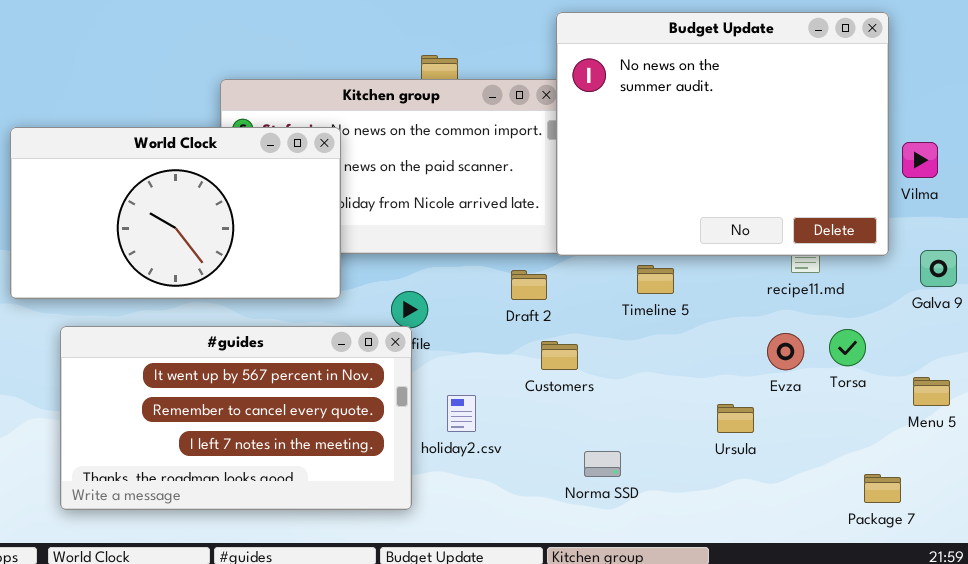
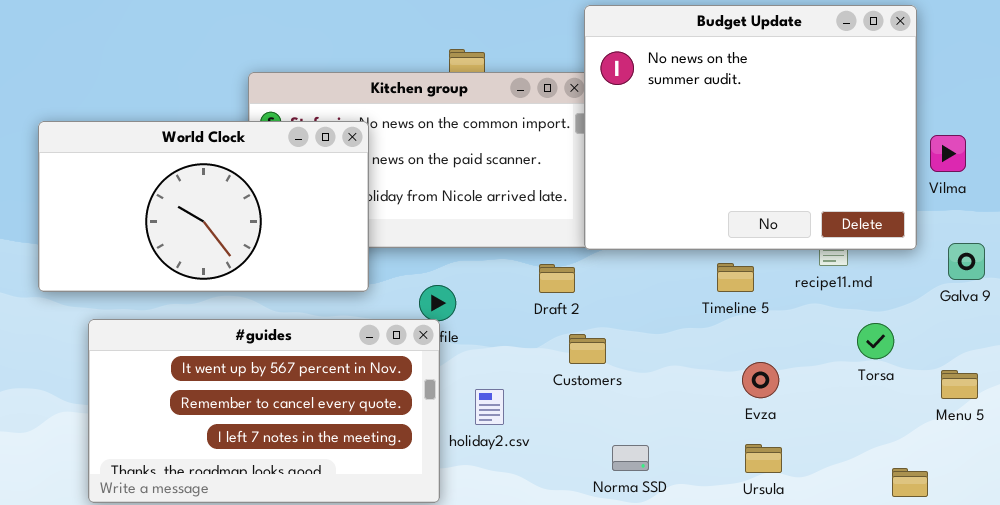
Timeline 5: [637,265,674,294] -> [717,263,754,292], moved
Evza: [767,333,804,370] -> [742,362,779,398], moved
Ursula: [717,404,754,433] -> [745,444,782,473], moved

